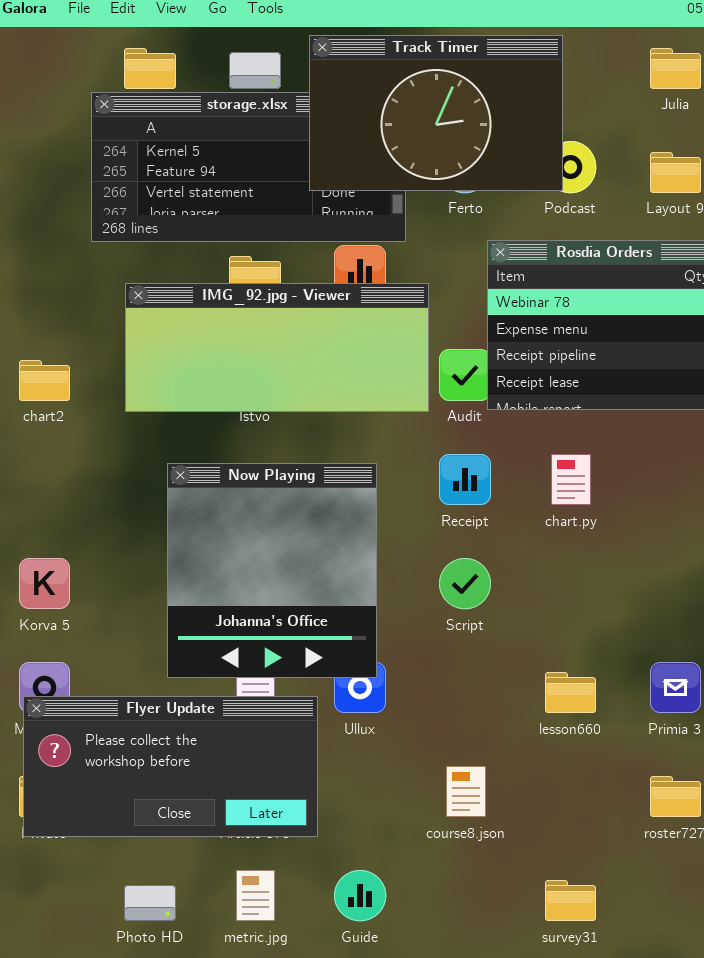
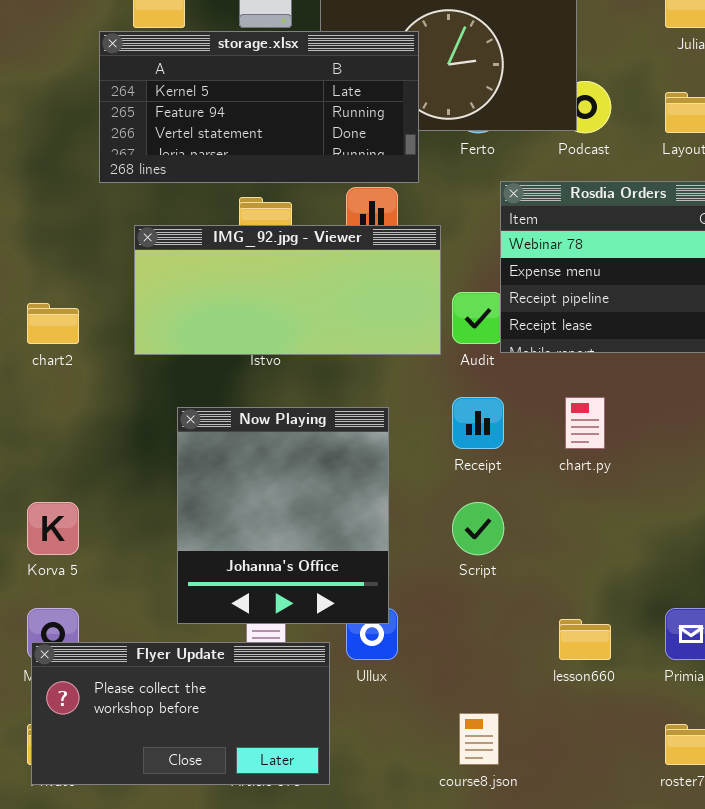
storage.xlsx: [91,92,406,242] -> [99,31,419,183], raised

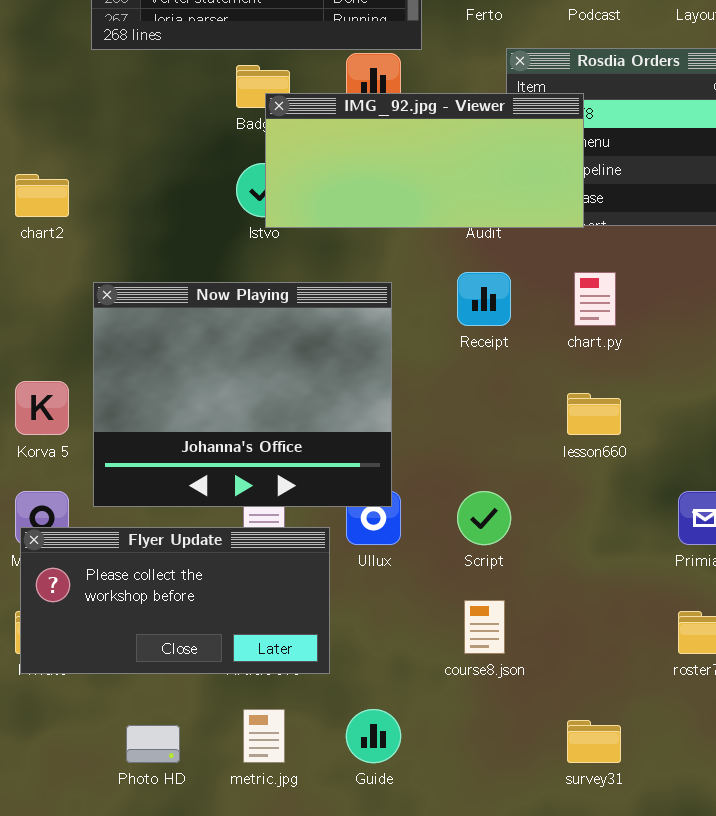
IMG_92.jpg - Viewer: [134,225,441,355] -> [265,93,584,228], moved
Now Playing: [177,407,389,624] -> [93,282,392,507], resized
Script: [452,502,504,555] -> [457,491,511,545], moved
lesson660: [559,619,611,660] -> [567,393,621,435], moved

